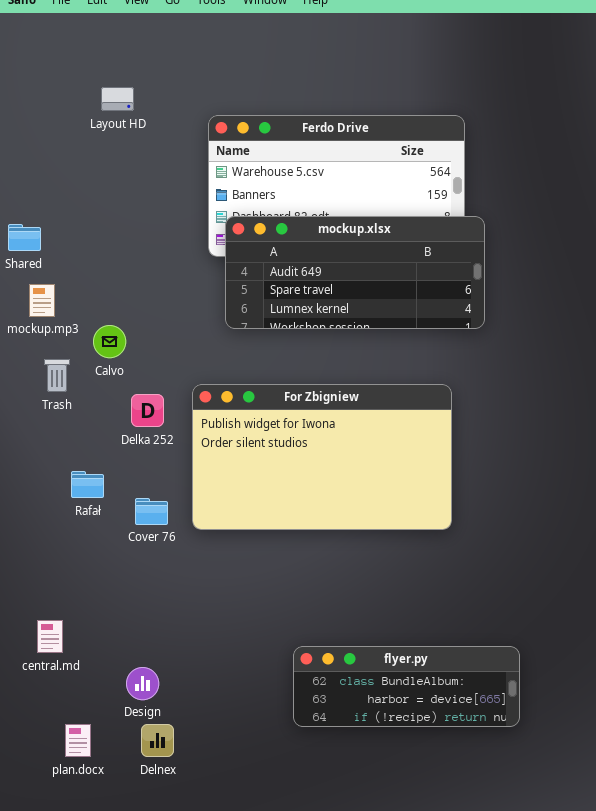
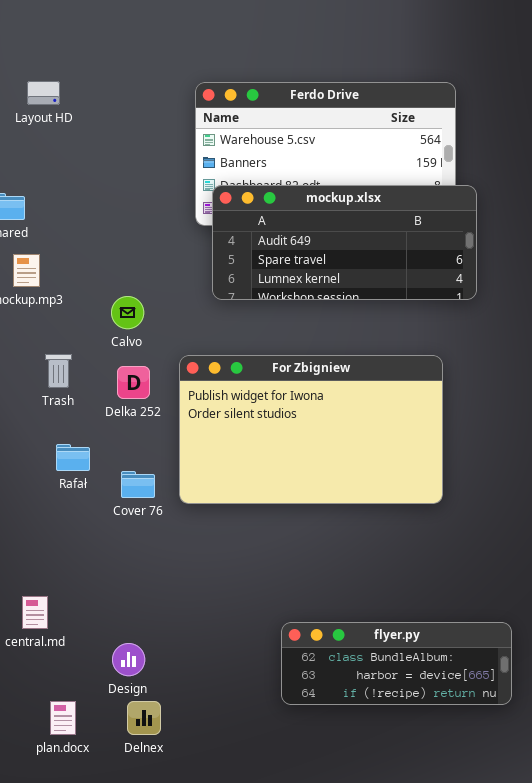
Layout HD: [101,87,134,111] -> [27,81,60,105], moved
Calvo: [93,325,126,358] -> [111,296,144,329], moved
Trash: [44,359,70,392] -> [45,354,72,388], moved

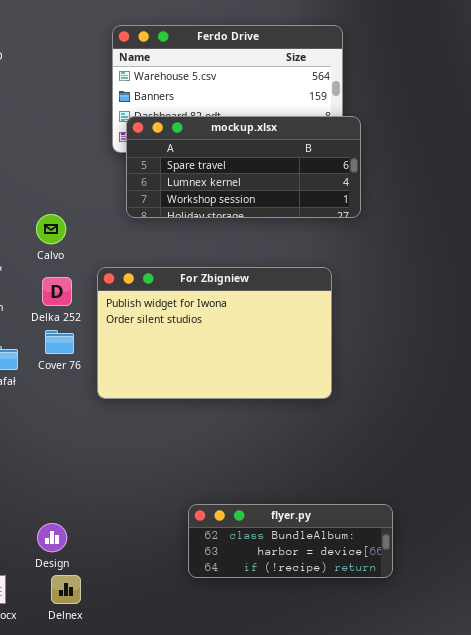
mockup.xlsx: [212,185,477,300] -> [126,116,361,218], scrolled down 1 row
Cover 76: [121,471,155,498] -> [45,330,74,354], moved

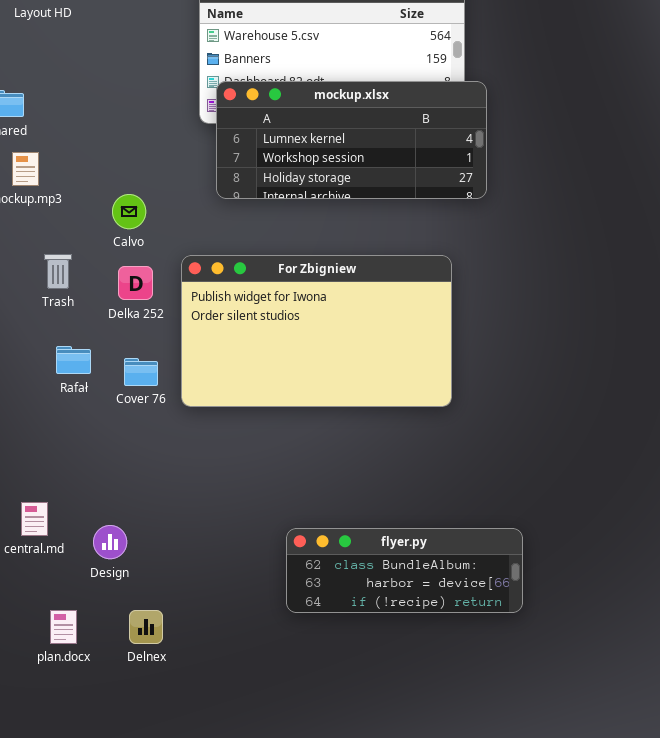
mockup.xlsx: [126,116,361,218] -> [216,81,487,199], scrolled down 1 row
Cover 76: [45,330,74,354] -> [124,358,158,386], moved
Design: [37,523,67,552] -> [93,525,127,559], moved

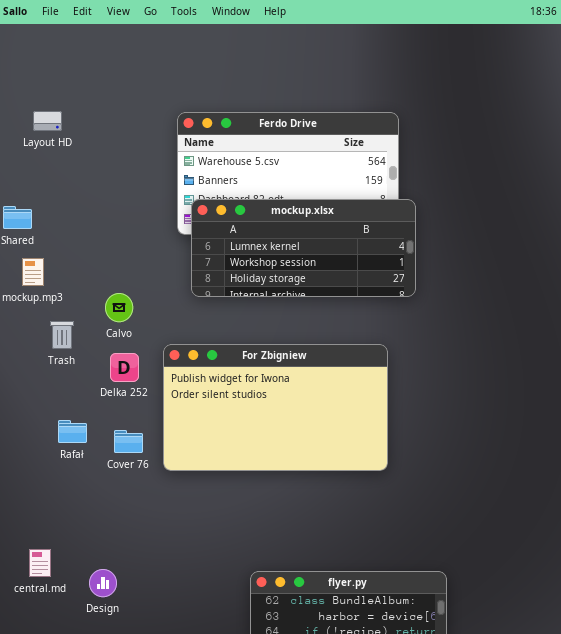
Trash: [44,254,72,289] -> [50,321,74,349], moved

